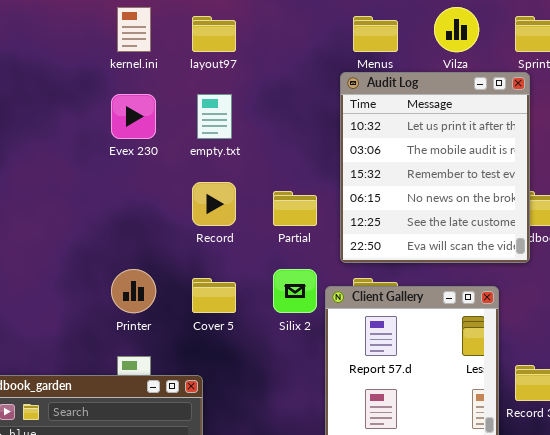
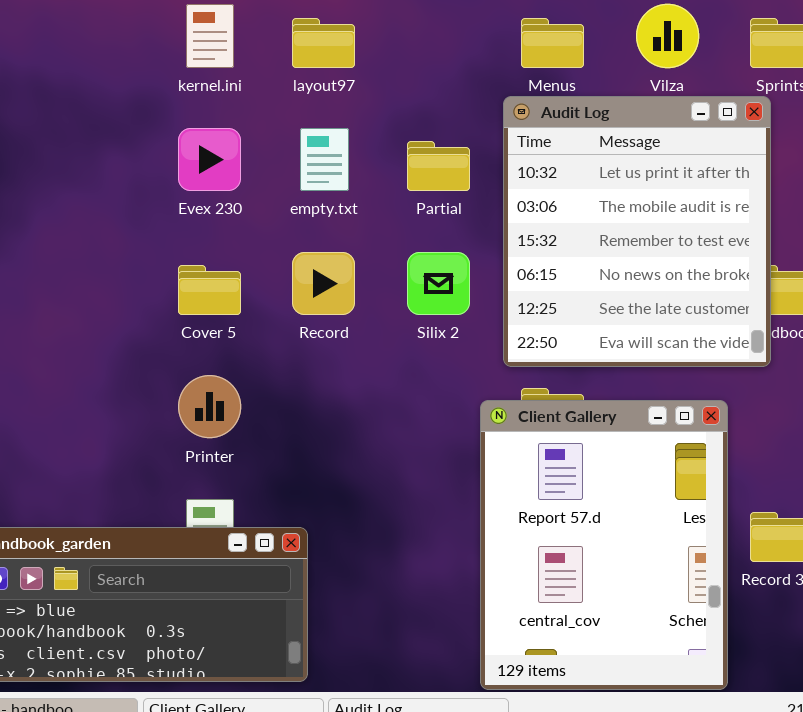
Partial: [273,191,317,226] -> [407,141,470,191], moved
Silix 2: [273,269,317,313] -> [407,252,470,315], moved
Cover 5: [192,278,236,313] -> [178,265,241,315], moved

